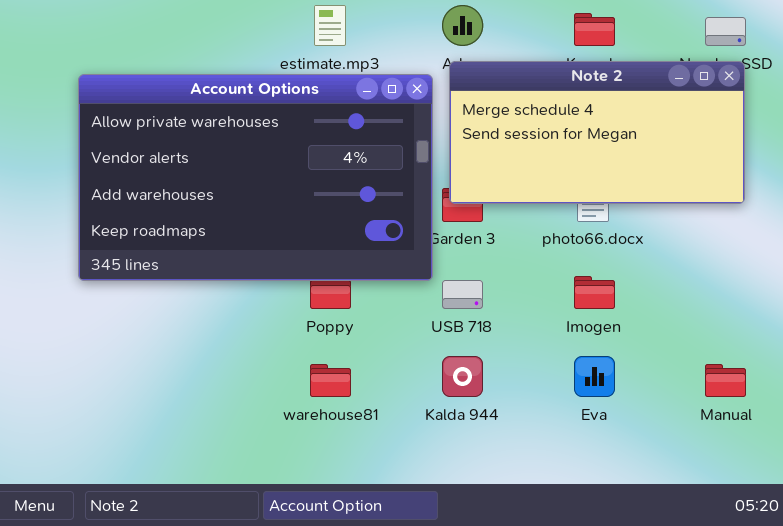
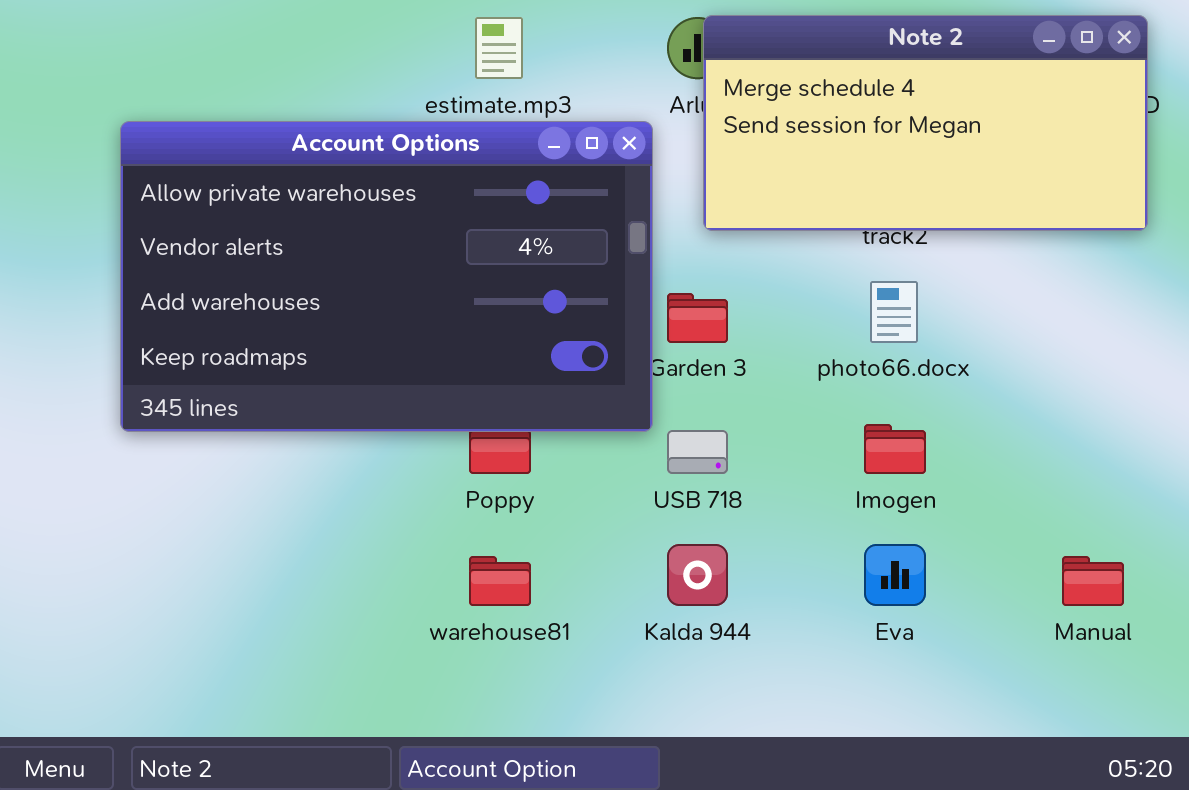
Note 2: [449,61,745,204] -> [703,15,1148,231], moved

